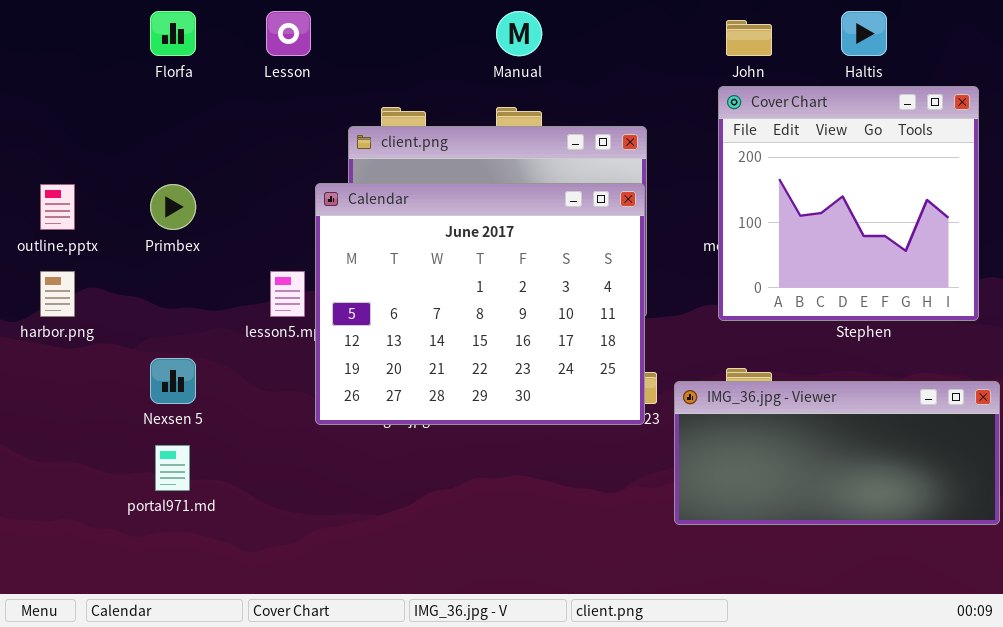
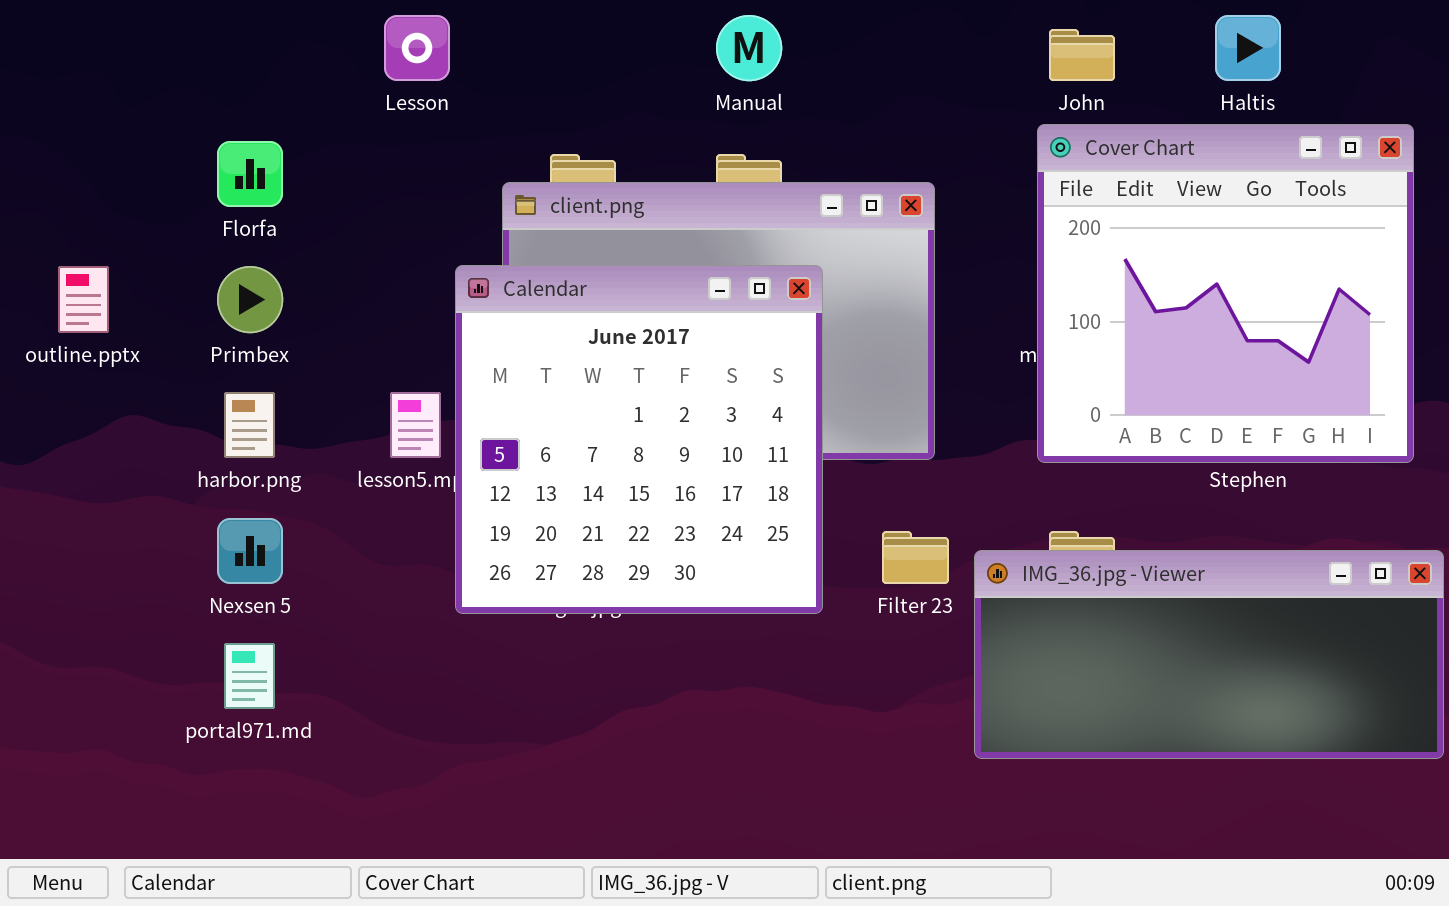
Florfa: [150,11,196,56] -> [217,141,283,207], moved
Calendar: [315,183,645,425] -> [455,265,823,614], resized
harbor.png: [40,271,75,317] -> [224,392,275,458], moved

